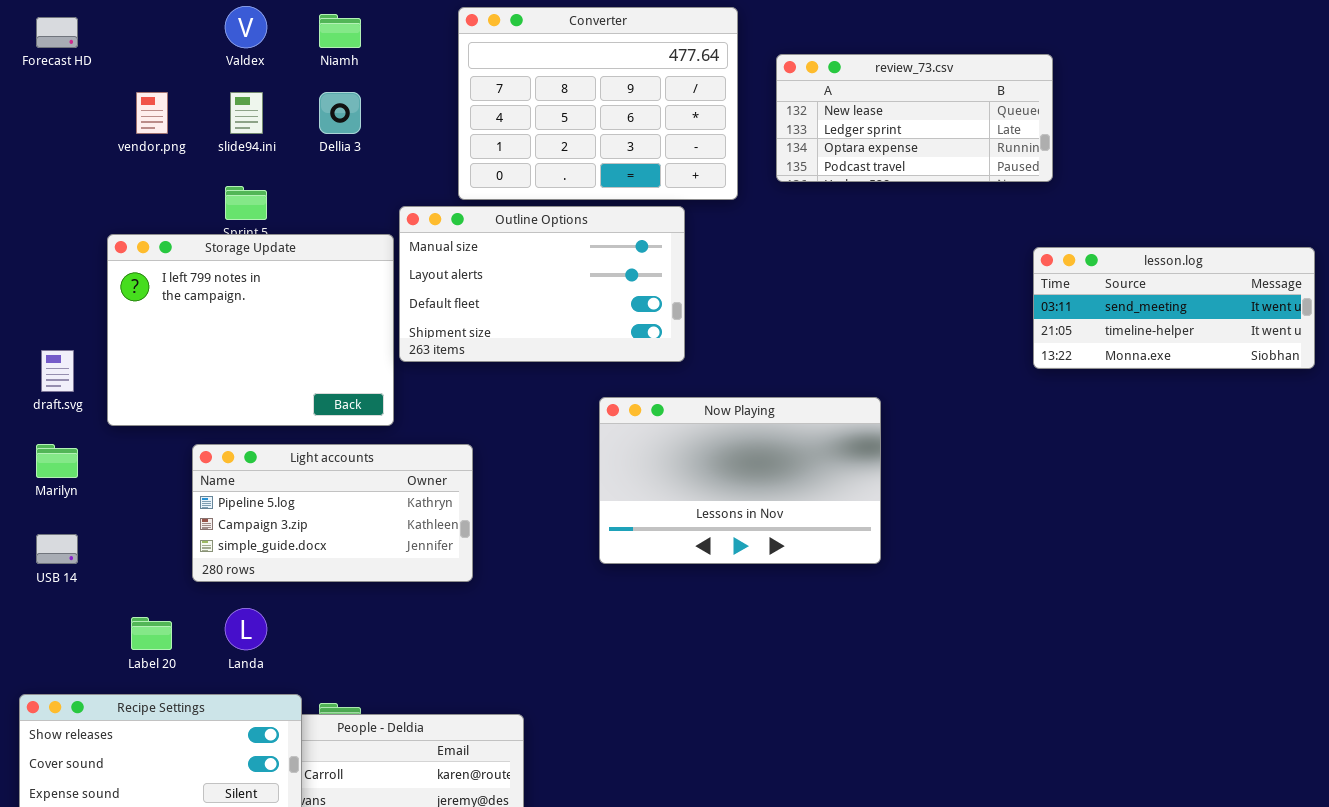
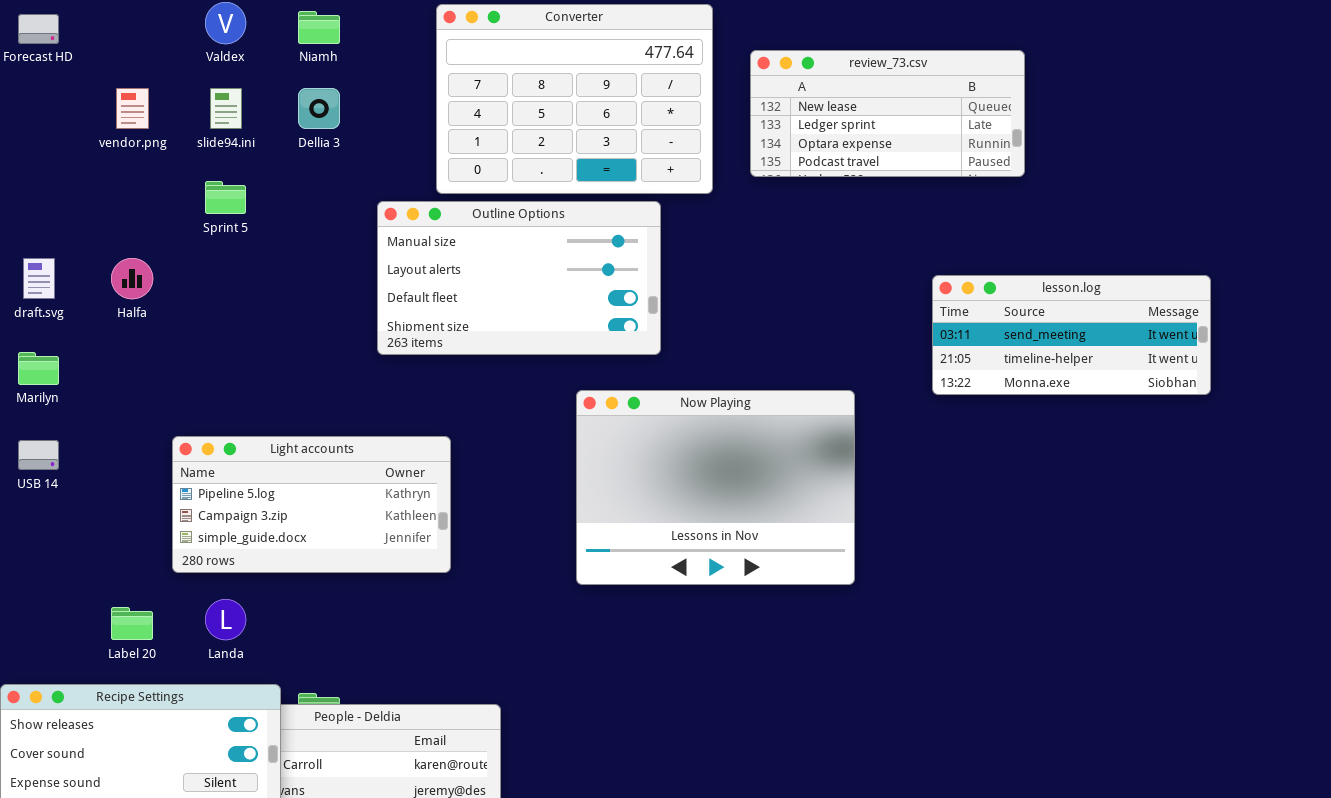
Storage Update: [107,234,394,426] -> none, closed
lesson.log: [1033,247,1315,369] -> [932,275,1211,395], moved
draft.svg: [41,350,74,392] -> [23,258,55,299], moved
Now Playing: [599,397,881,564] -> [576,390,855,585], resized
Marilyn: [36,444,78,478] -> [18,352,59,385], moved
USB 14: [36,534,78,564] -> [18,440,59,470], moved

